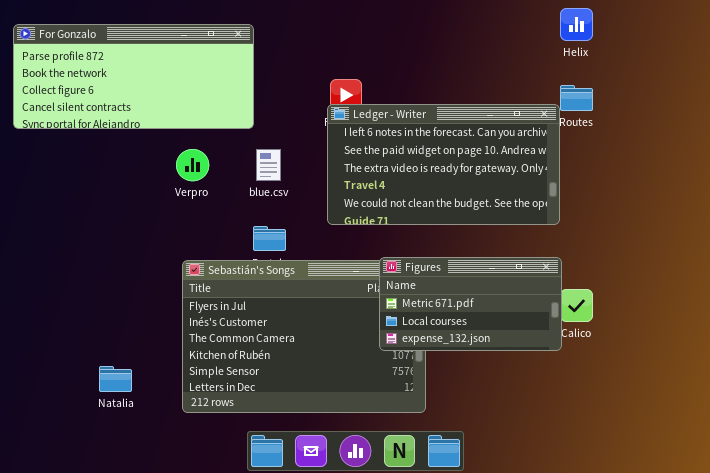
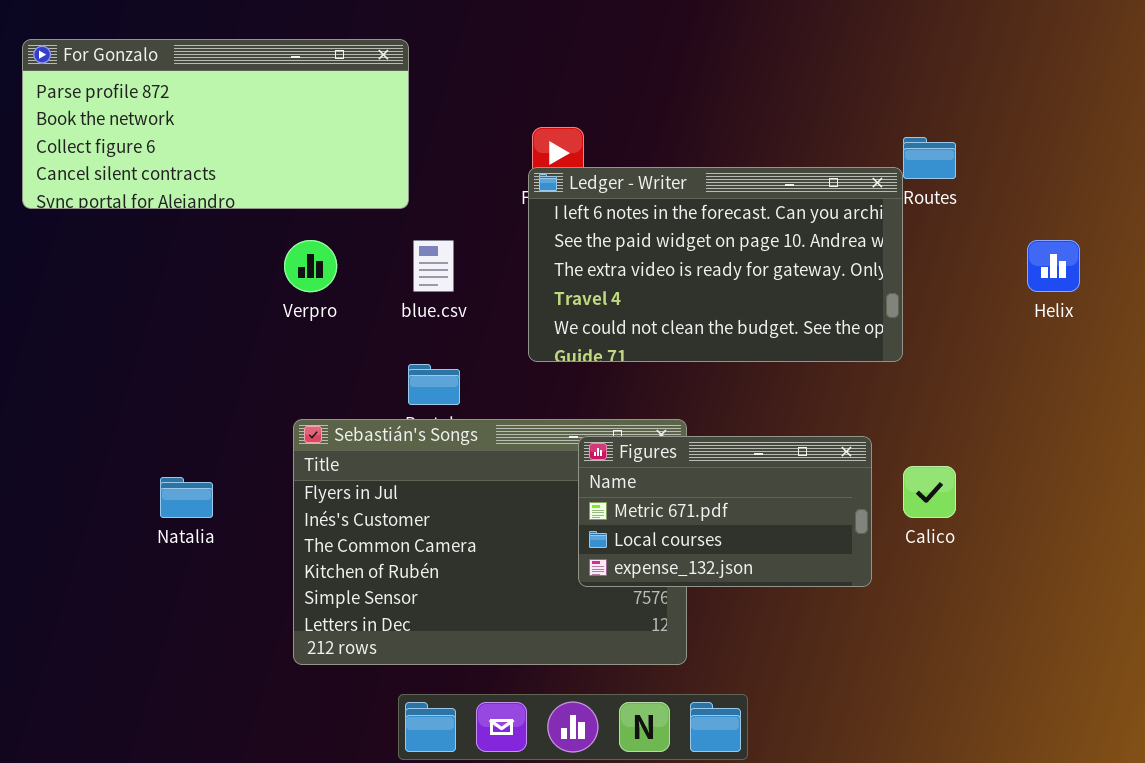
Helix: [560,8,593,41] -> [1027,240,1080,292], moved
Figures: [379,257,562,351] -> [578,436,872,587], moved
Natalia: [99,366,132,392] -> [160,477,213,518], moved

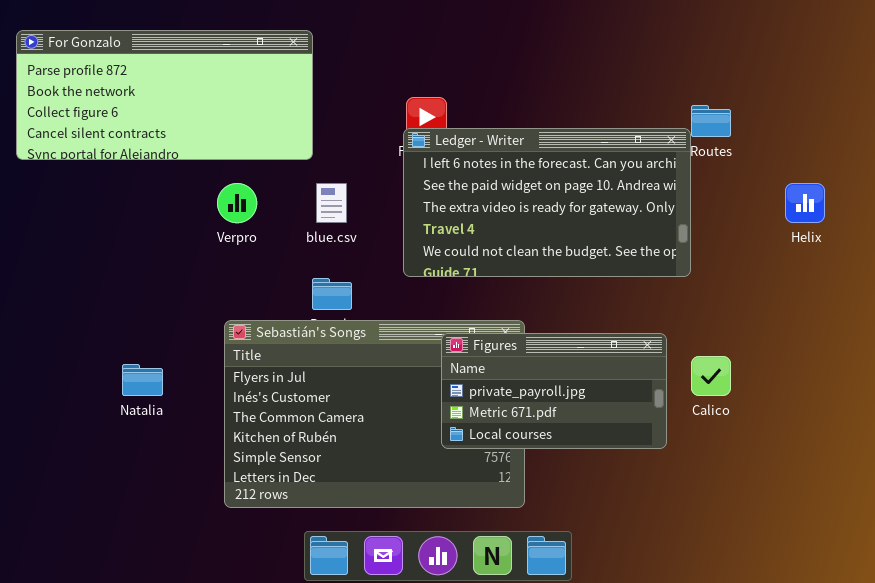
Figures: [578,436,872,587] -> [441,333,667,449], scrolled up 1 row

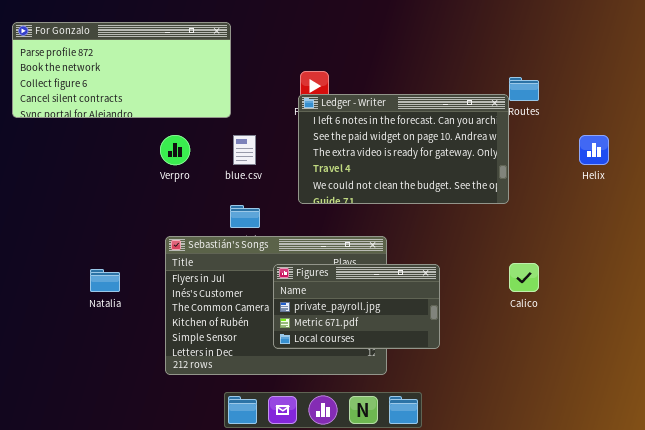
Figures: [441,333,667,449] -> [273,264,440,349], moved

